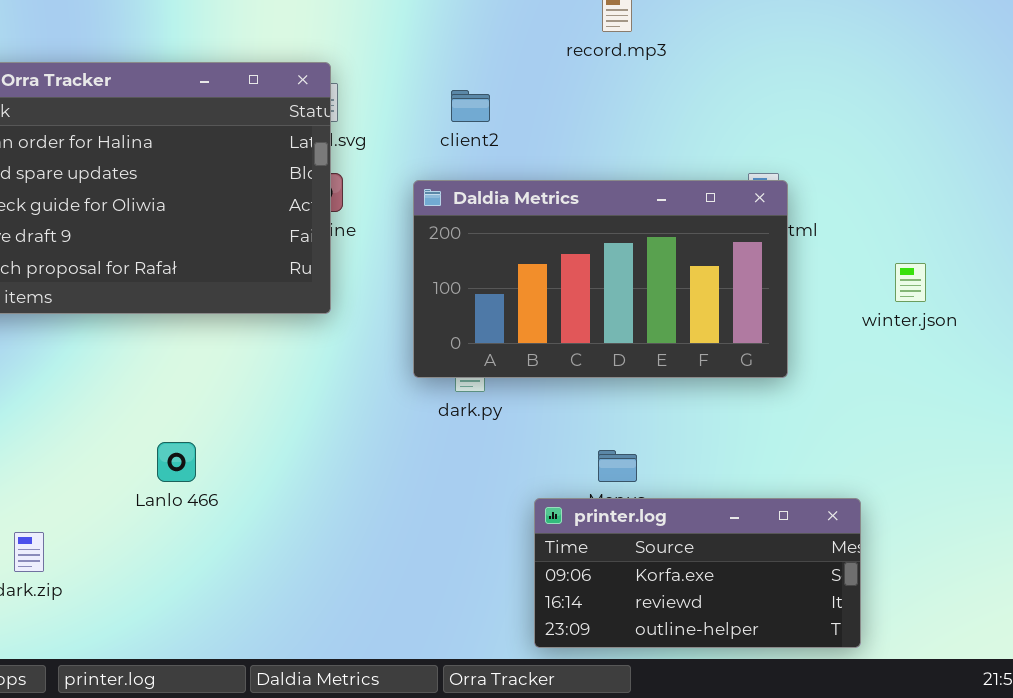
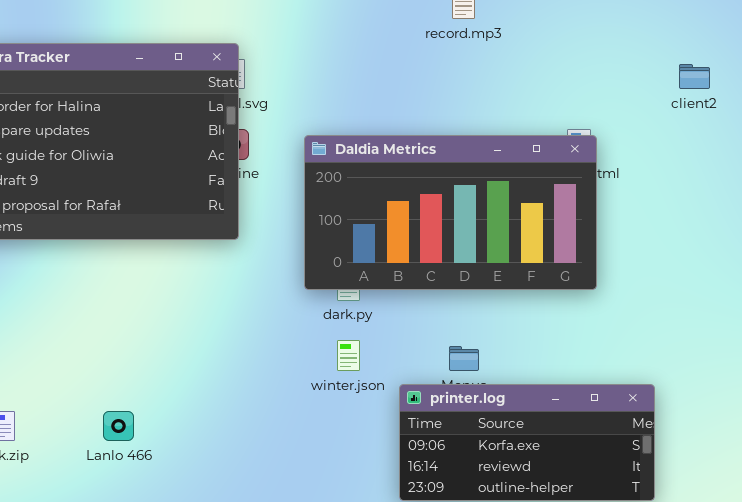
client2: [451,90,490,122] -> [679,64,710,89], moved
winter.json: [895,263,926,302] -> [337,340,360,371], moved
Lanlo 466: [157,442,196,482] -> [103,411,134,441], moved

